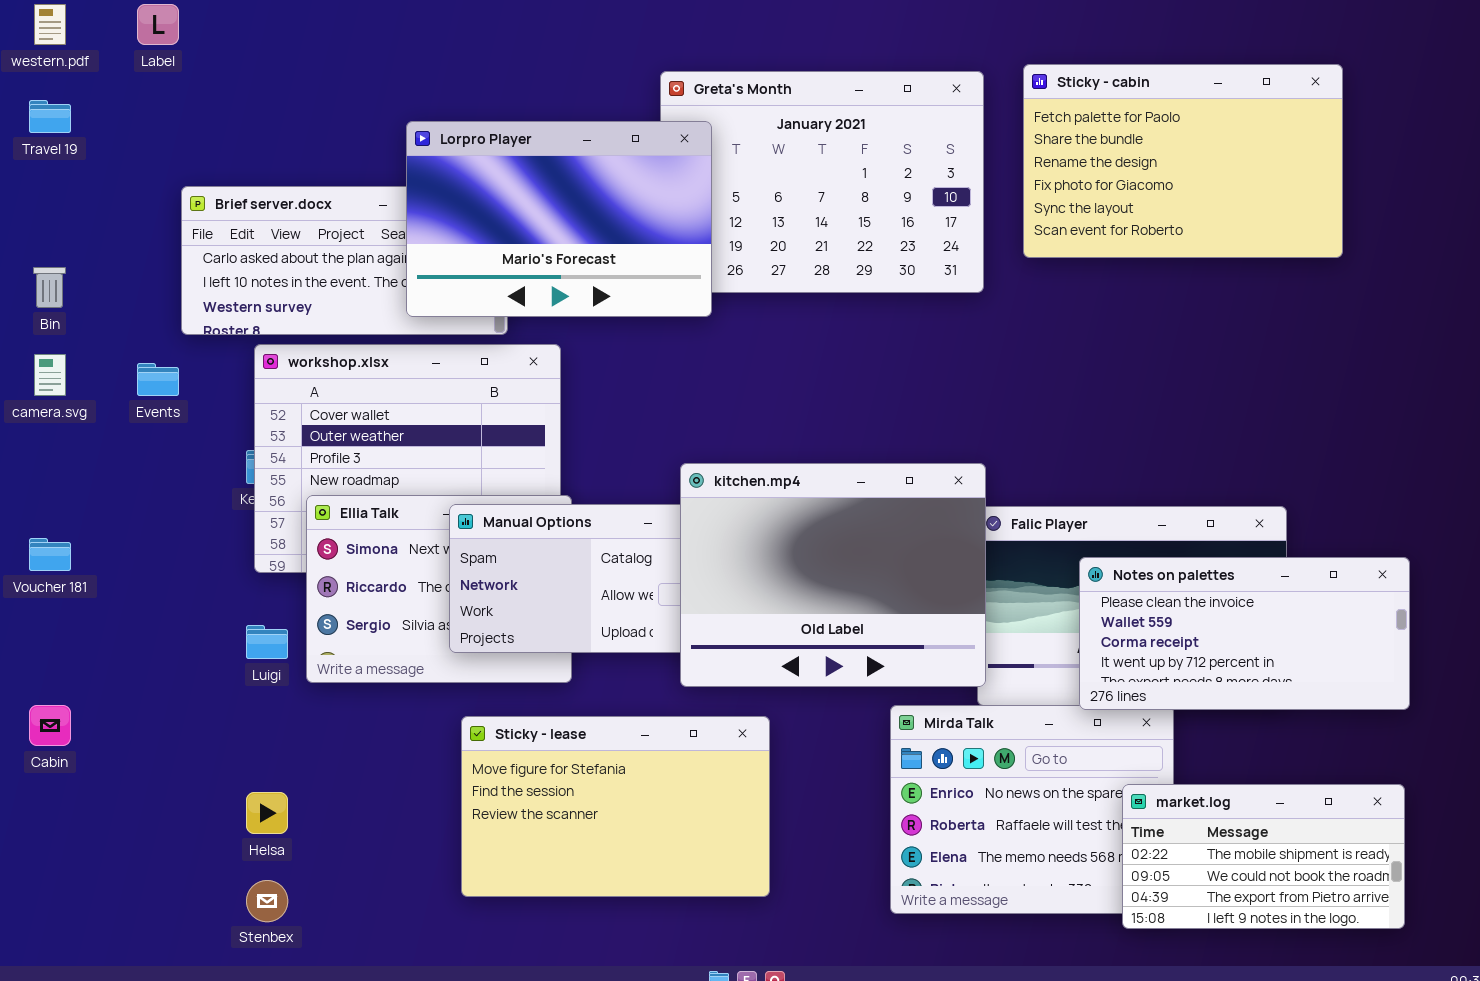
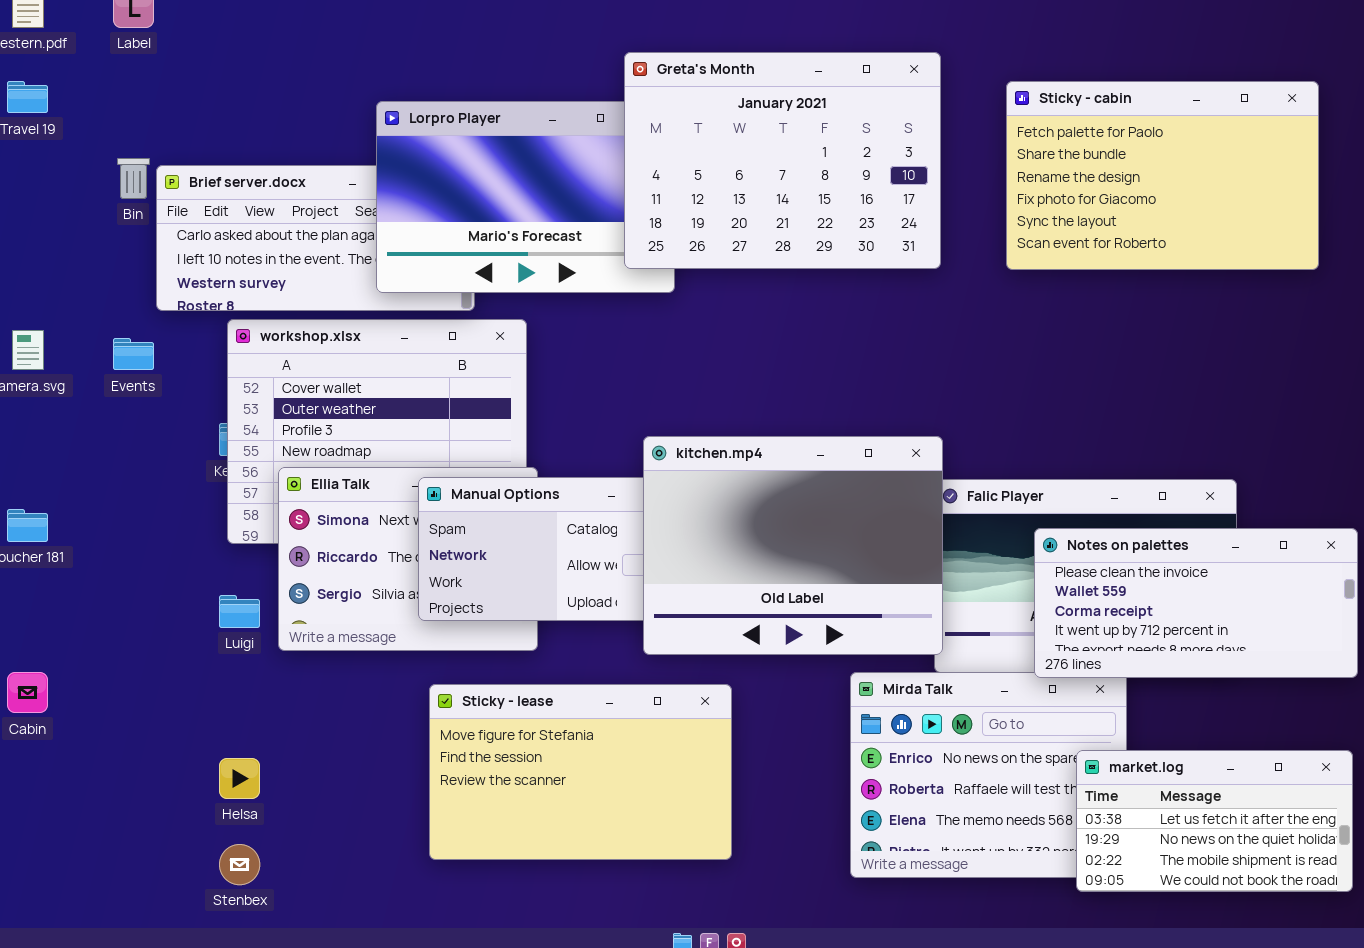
Sticky - cabin: [1023,64,1343,258] -> [1006,81,1319,270], moved
Greta's Month: [660,71,984,293] -> [624,52,941,269], raised
Bin: [33,267,66,308] -> [117,158,150,199], moved
market.log: [1122,784,1405,929] -> [1076,750,1353,892], scrolled up 2 rows

